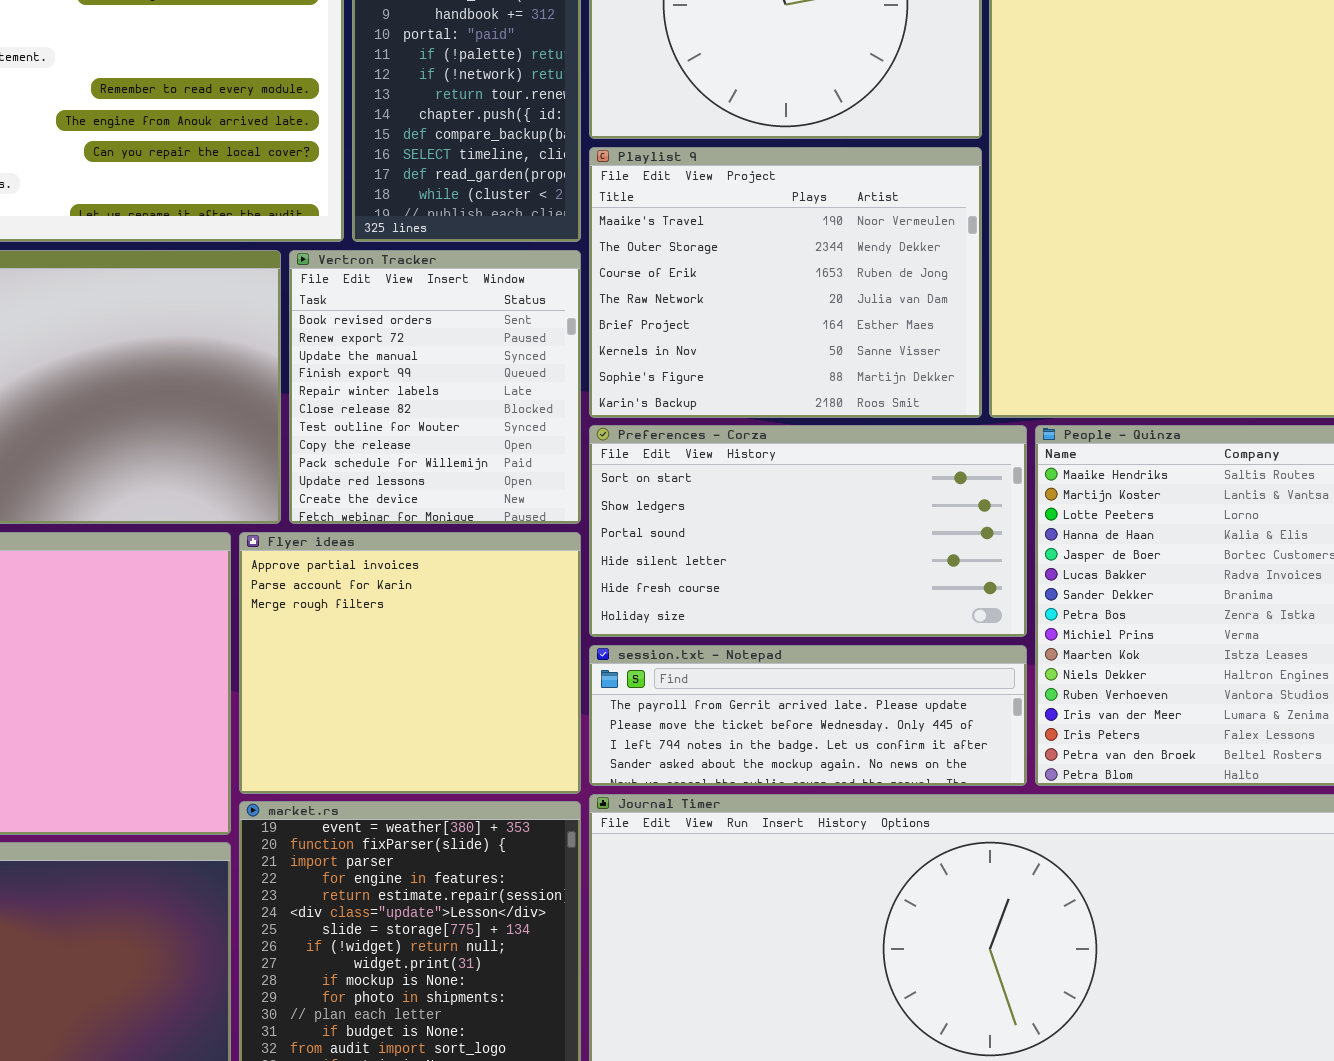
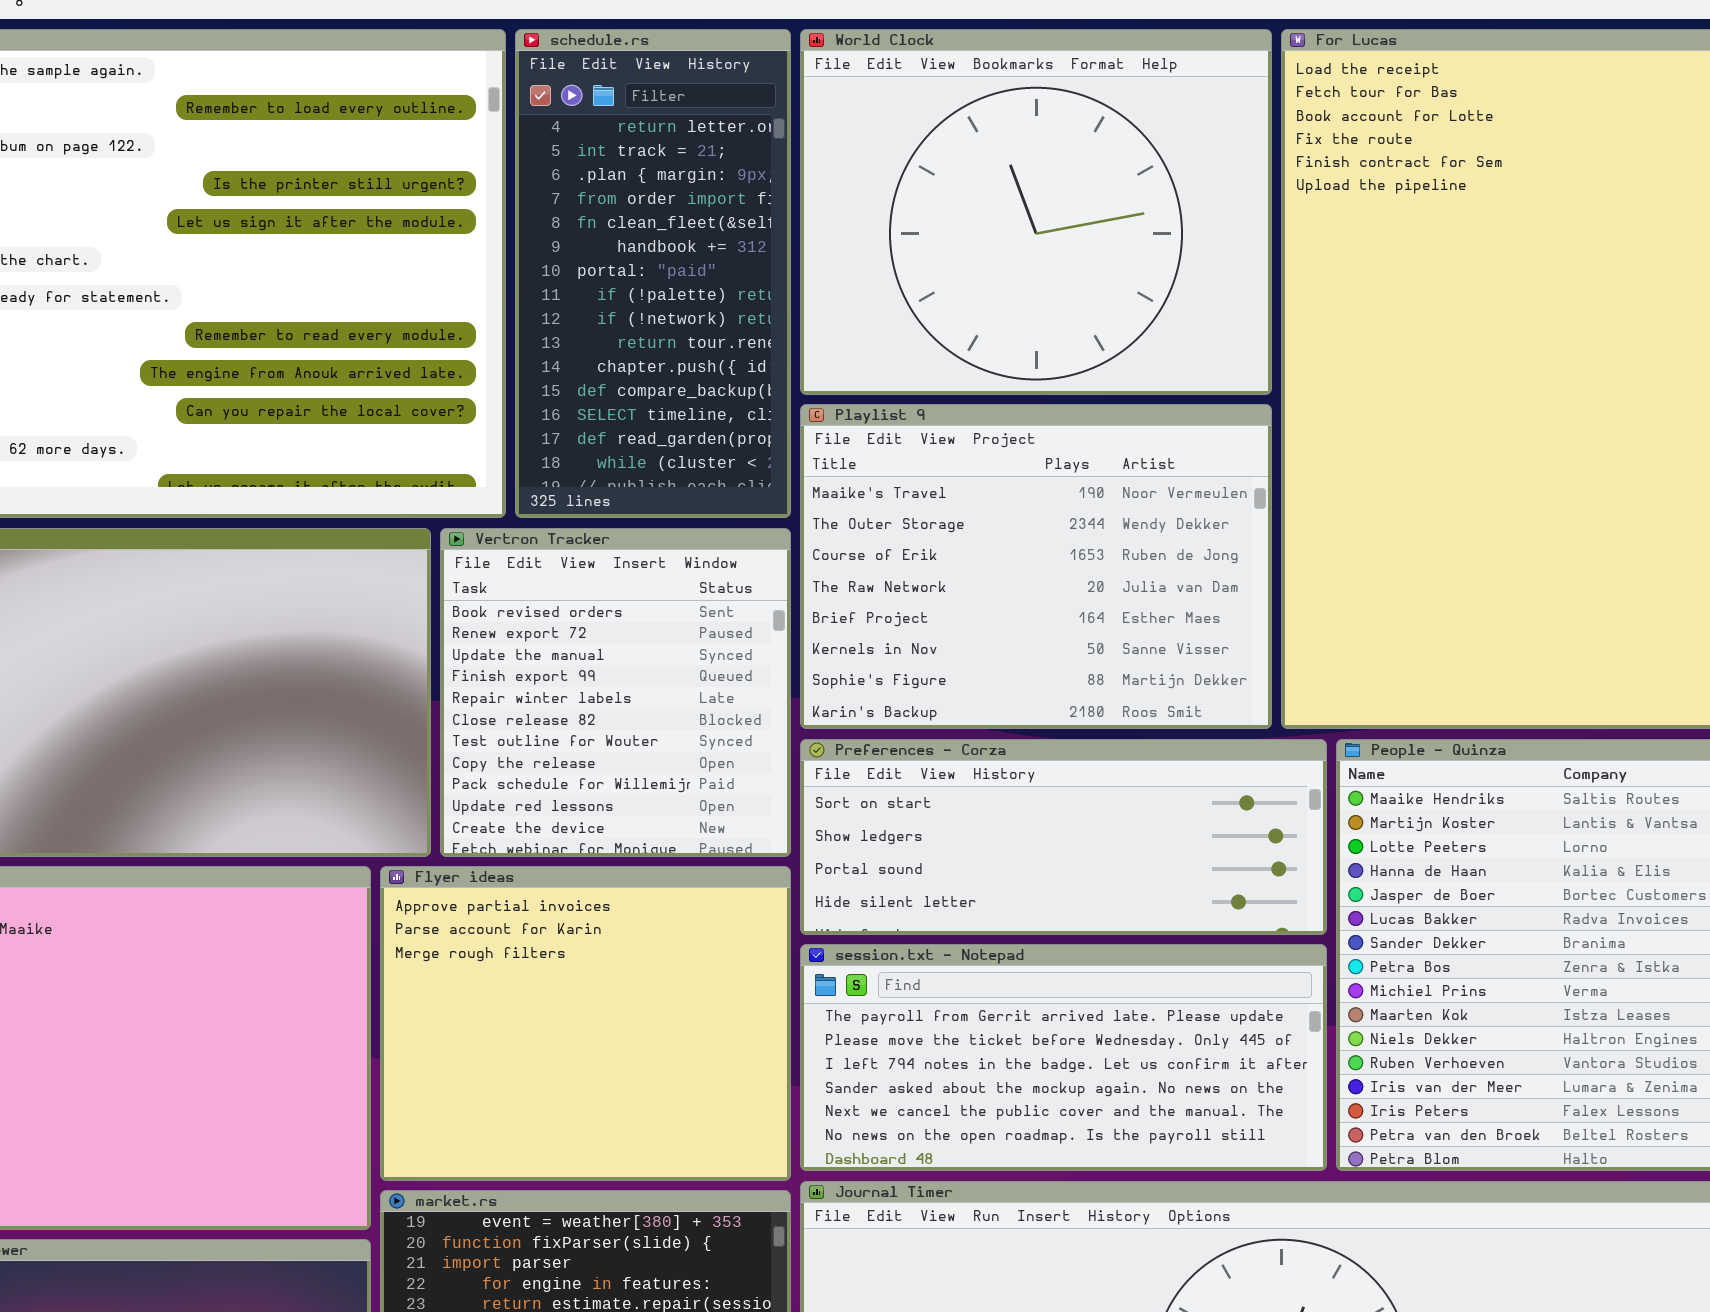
Preferences - Corza: [589,425,1027,637] -> [800,739,1327,935], resized
session.txt - Notepad: [589,645,1027,786] -> [800,944,1327,1171], resized

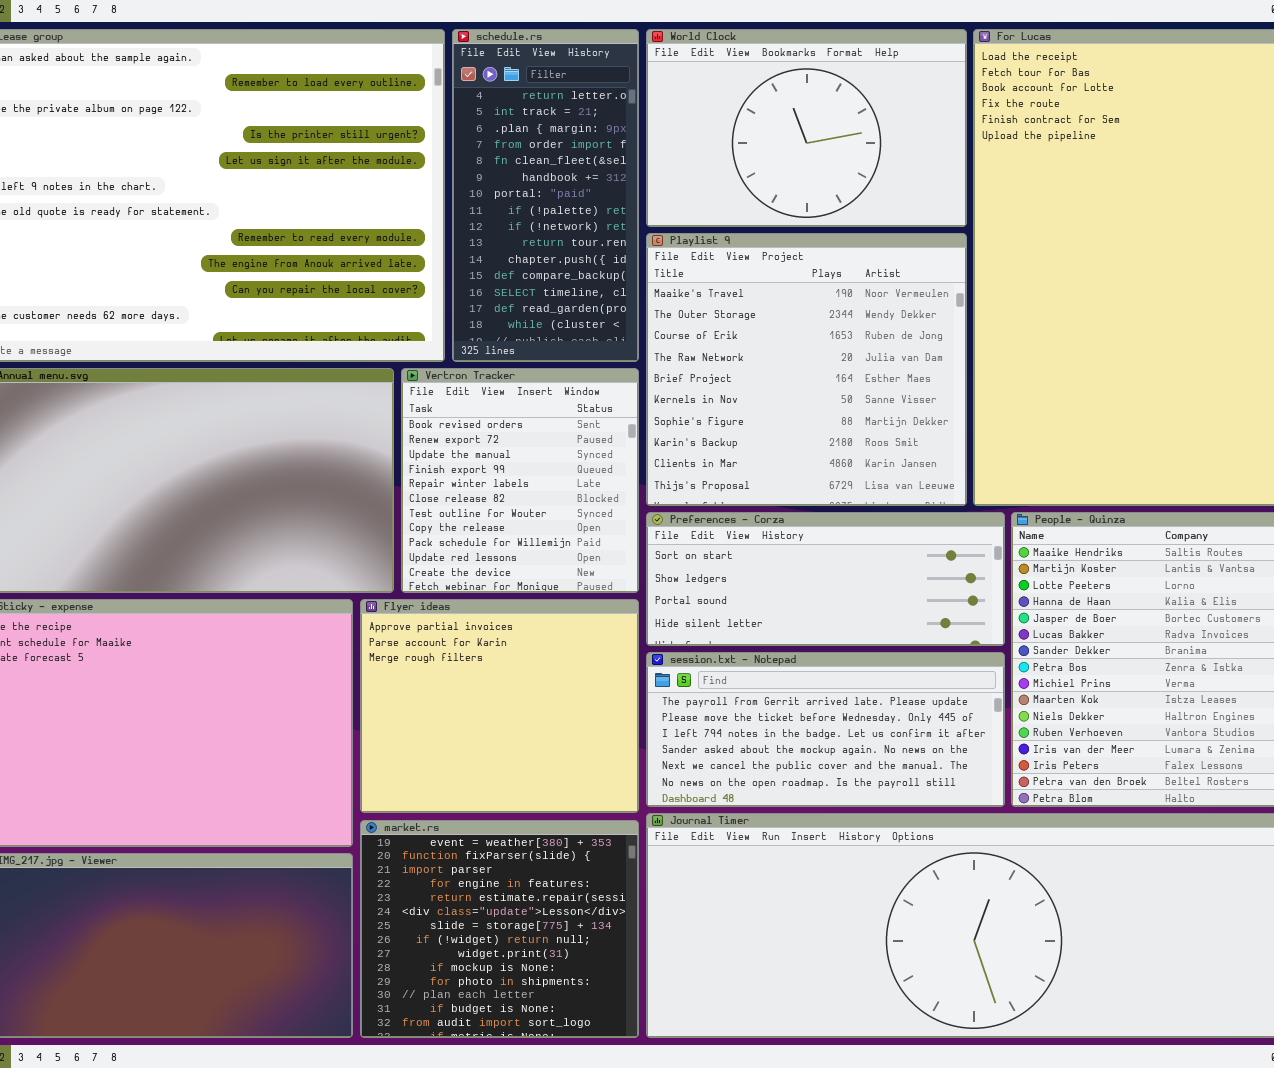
World Clock: [800,29,1272,395] -> [646,29,967,227], resized
Playlist 9: [800,404,1272,729] -> [646,233,967,506], resized

